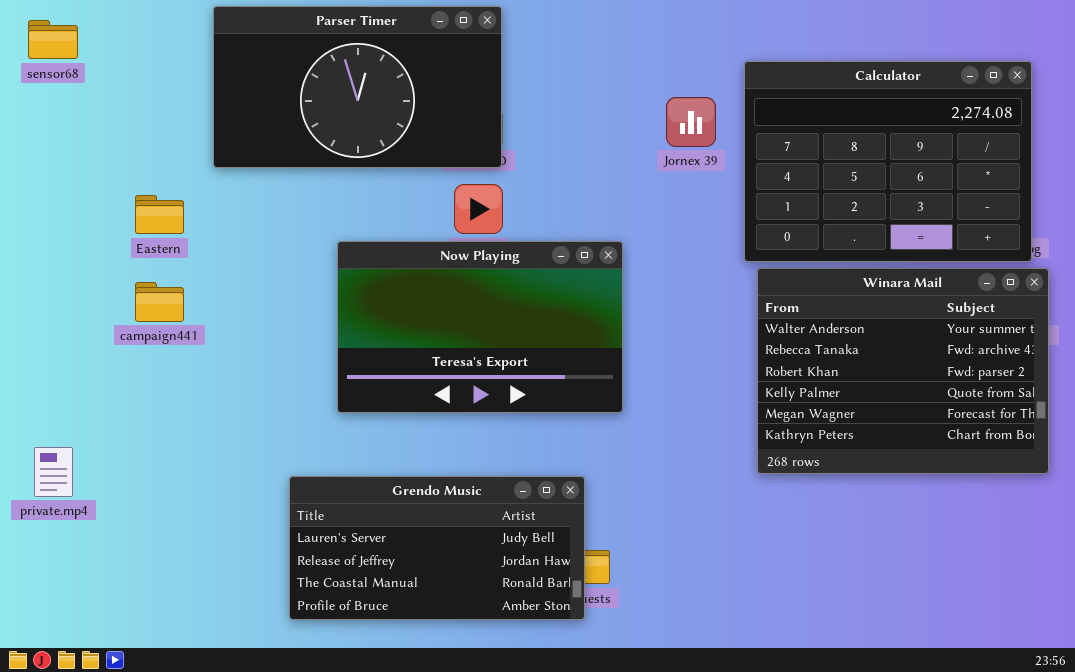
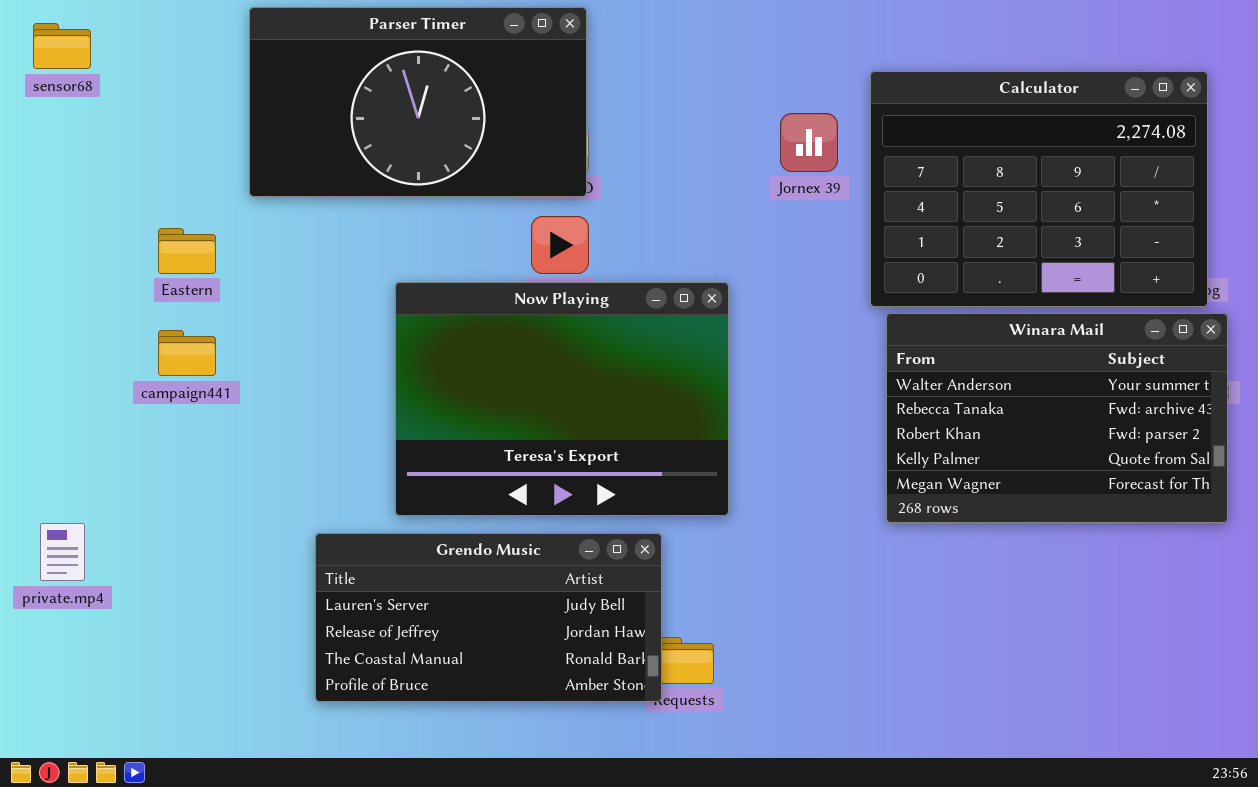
Now Playing: [337,241,623,413] -> [395,282,729,516], resized
Winara Mail: [757,268,1049,474] -> [886,313,1228,523], resized
Grendo Music: [289,476,585,620] -> [315,533,662,702], moved

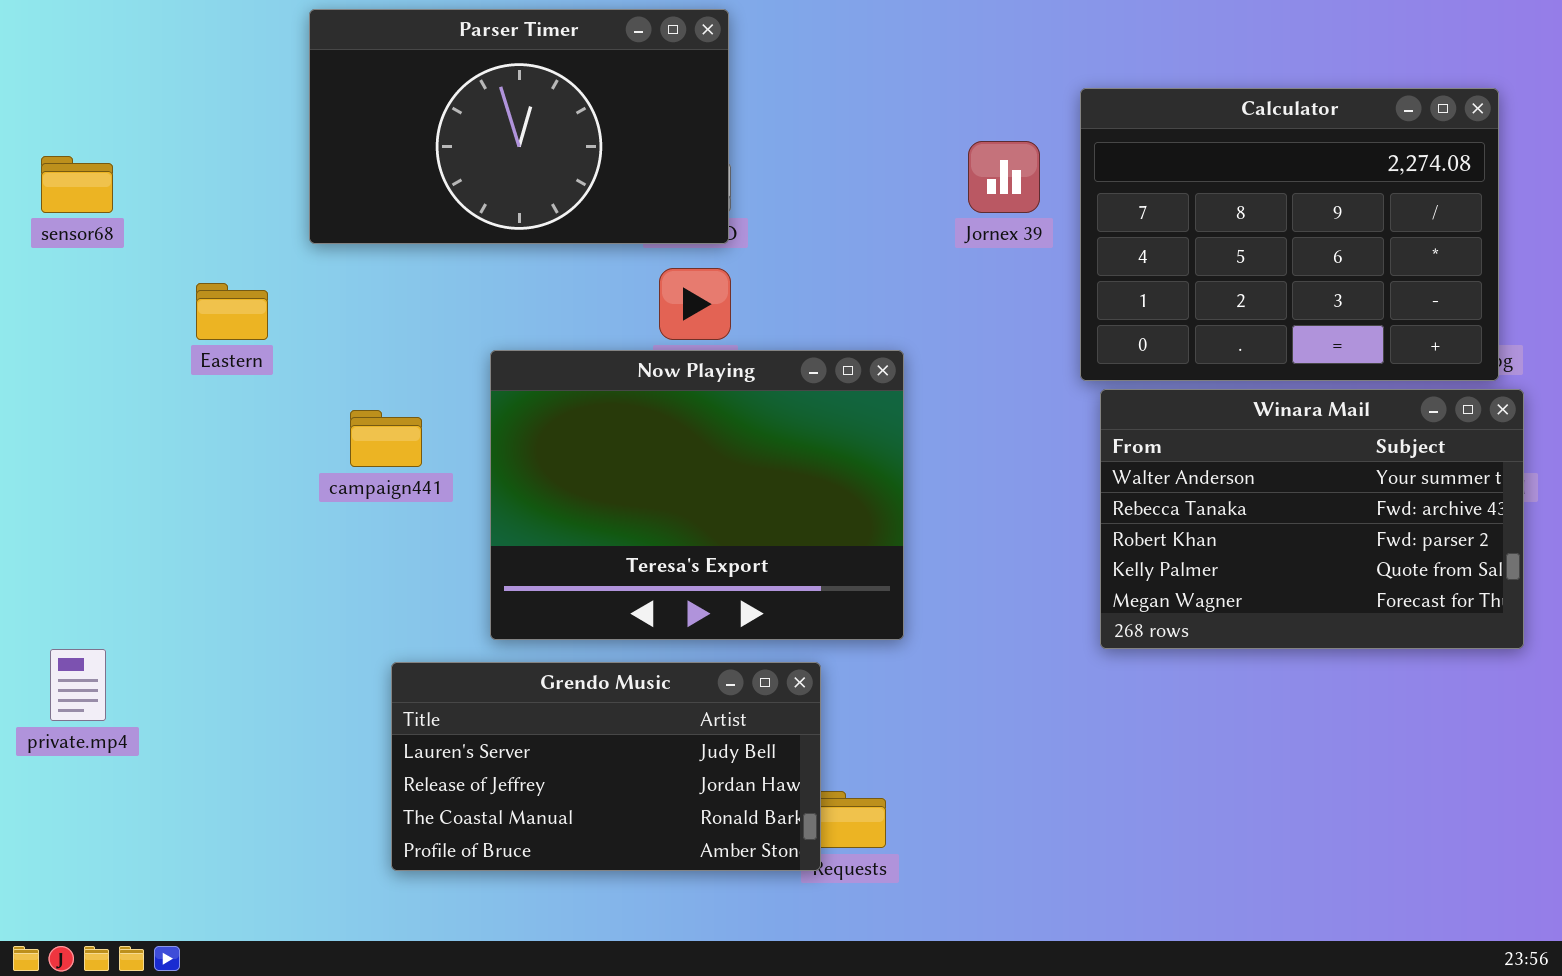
sensor68: [33,23,91,69] -> [41,156,113,213], moved
campaign441: [158,330,216,376] -> [350,410,422,467], moved

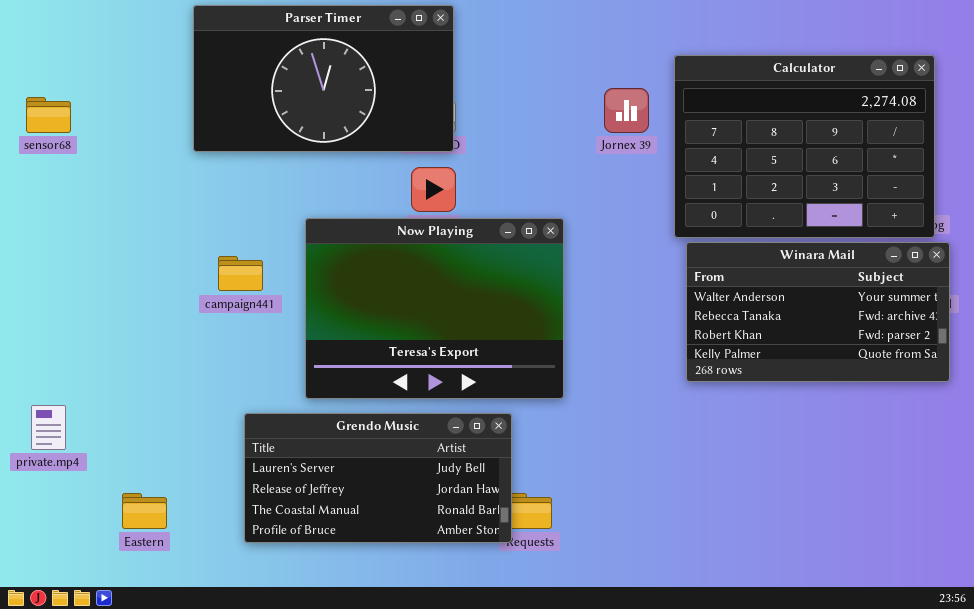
Eastern: [196,283,268,340] -> [122,493,167,529], moved
Winara Mail: [1100,389,1524,649] -> [686,242,950,382], resized

